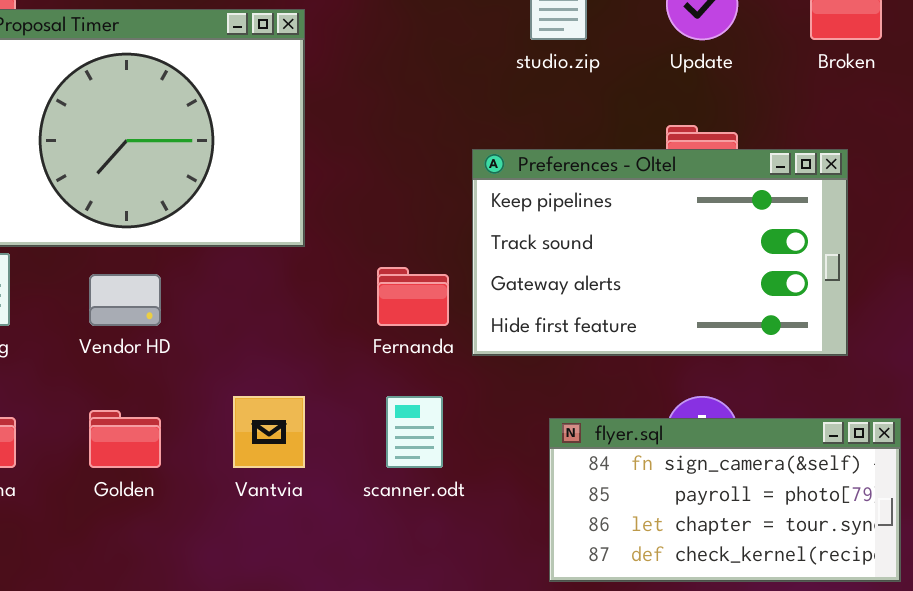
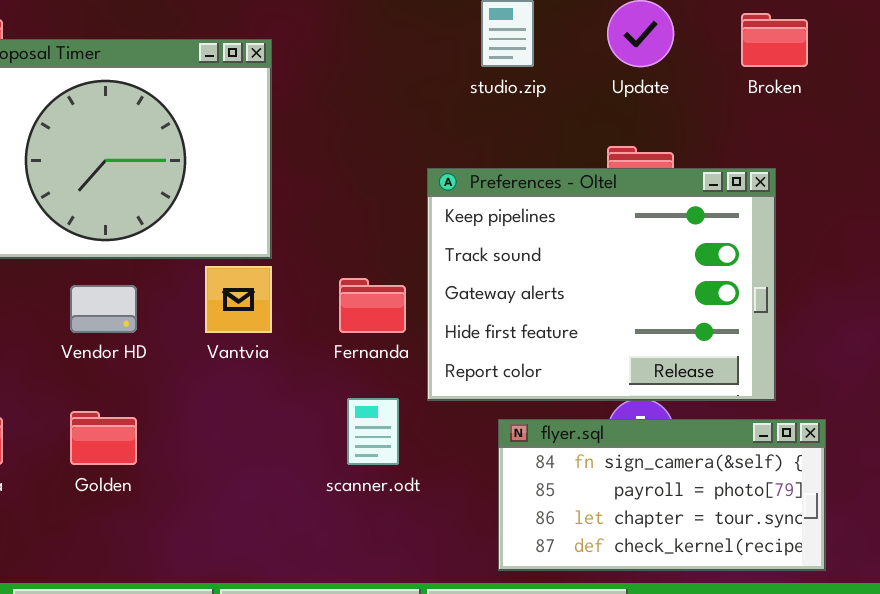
Preferences - Oltel: [472,149,848,356] -> [427,168,776,401], resized
Vantvia: [233,396,305,468] -> [205,266,272,333], moved

